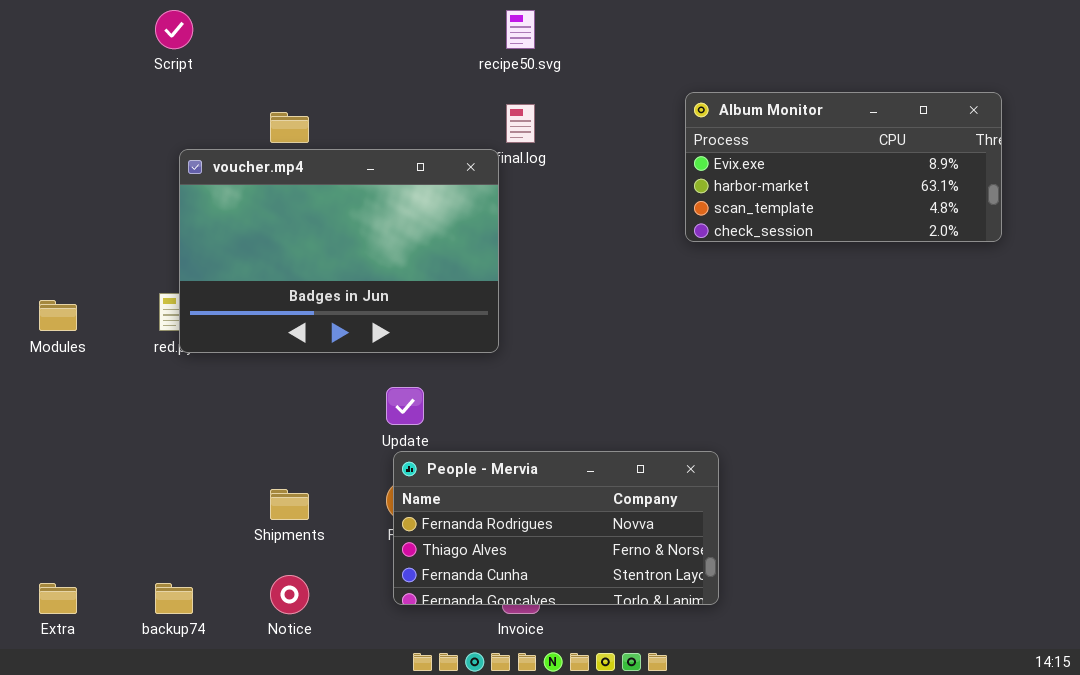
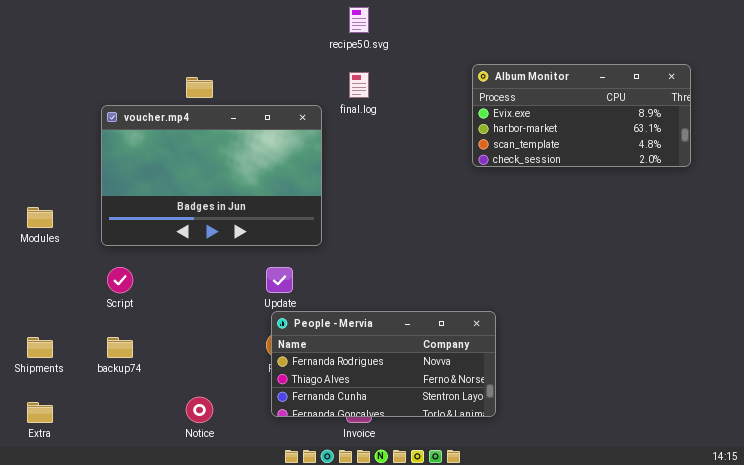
Script: [155,10,193,49] -> [107,267,133,293], moved
voucher.mp4: [179,149,499,353] -> [101,105,322,246], moved
Shipments: [270,489,309,520] -> [27,337,53,358], moved
backup74: [155,583,193,614] -> [107,337,133,358], moved

